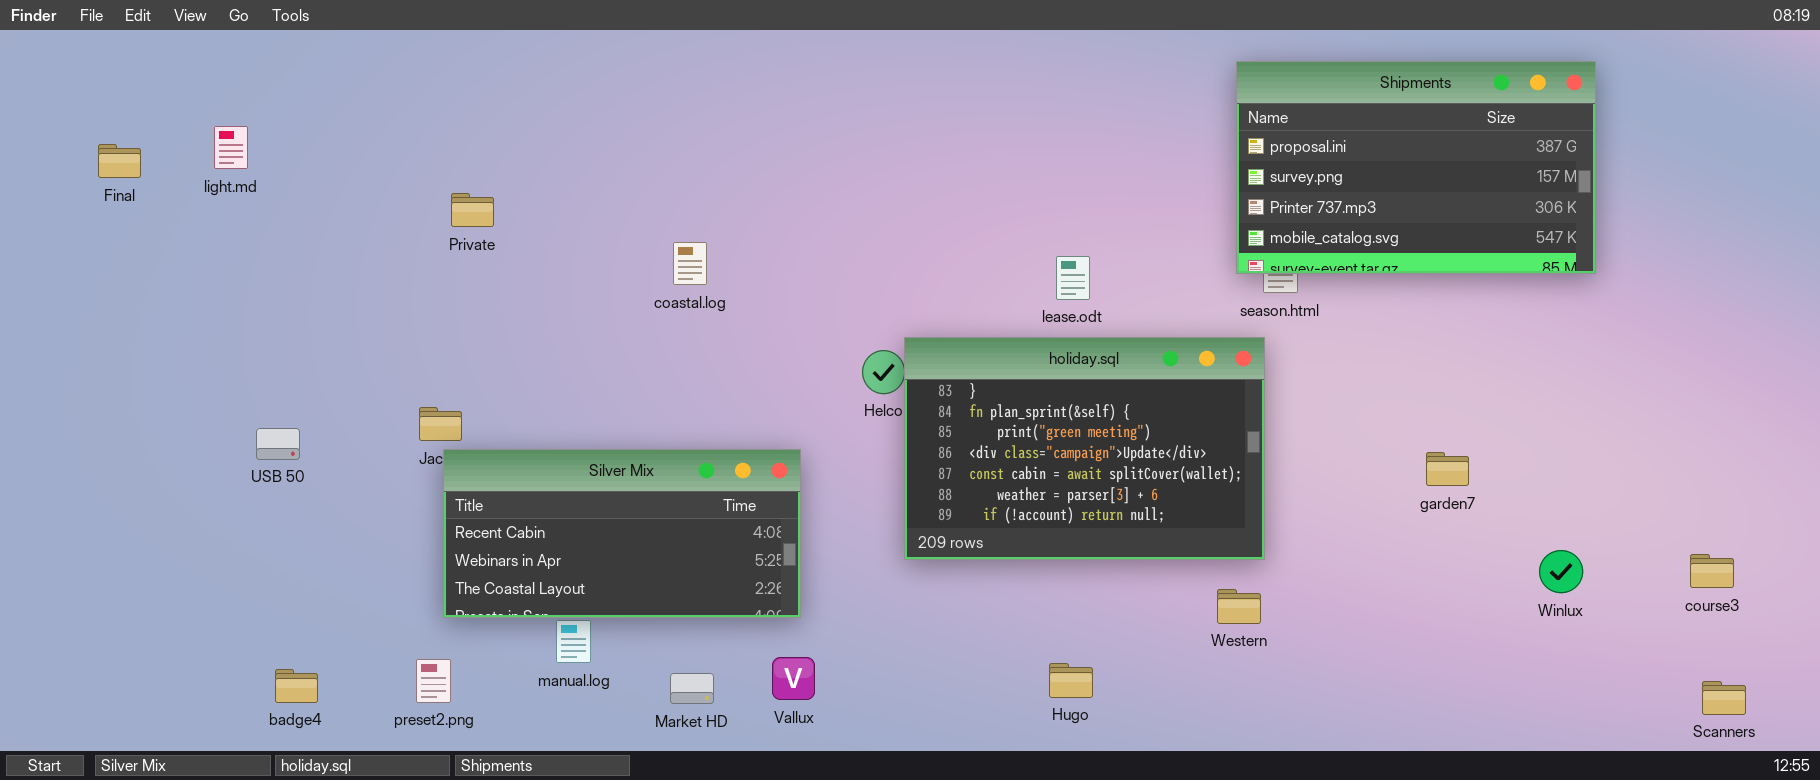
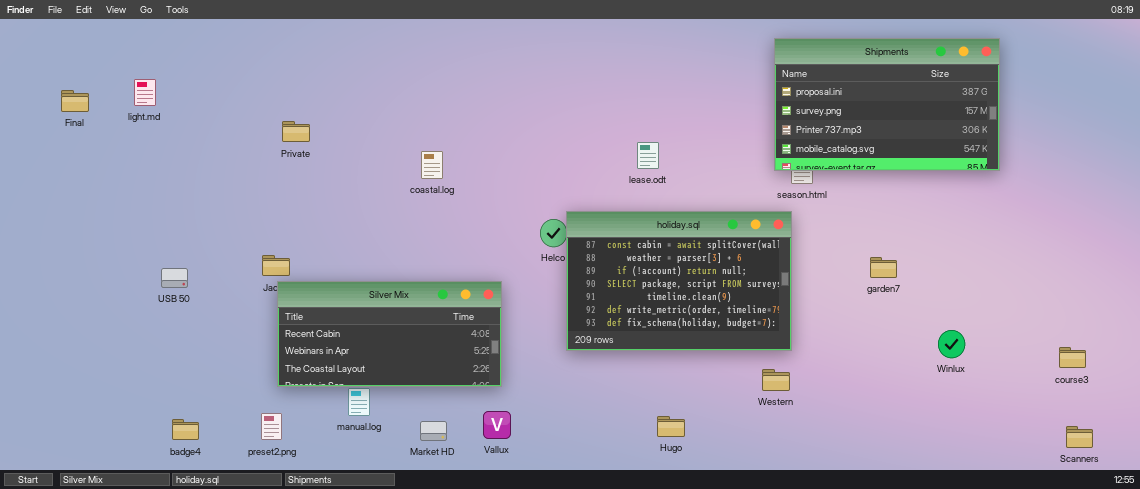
lease.odt: [1056,256,1090,300] -> [637,142,659,169], moved
holiday.sql: [904,337,1265,560] -> [566,211,792,351], scrolled down 4 rows
garden7: [1426,452,1469,486] -> [870,257,897,278], moved
Winlux: [1539,550,1583,593] -> [938,330,965,358], moved

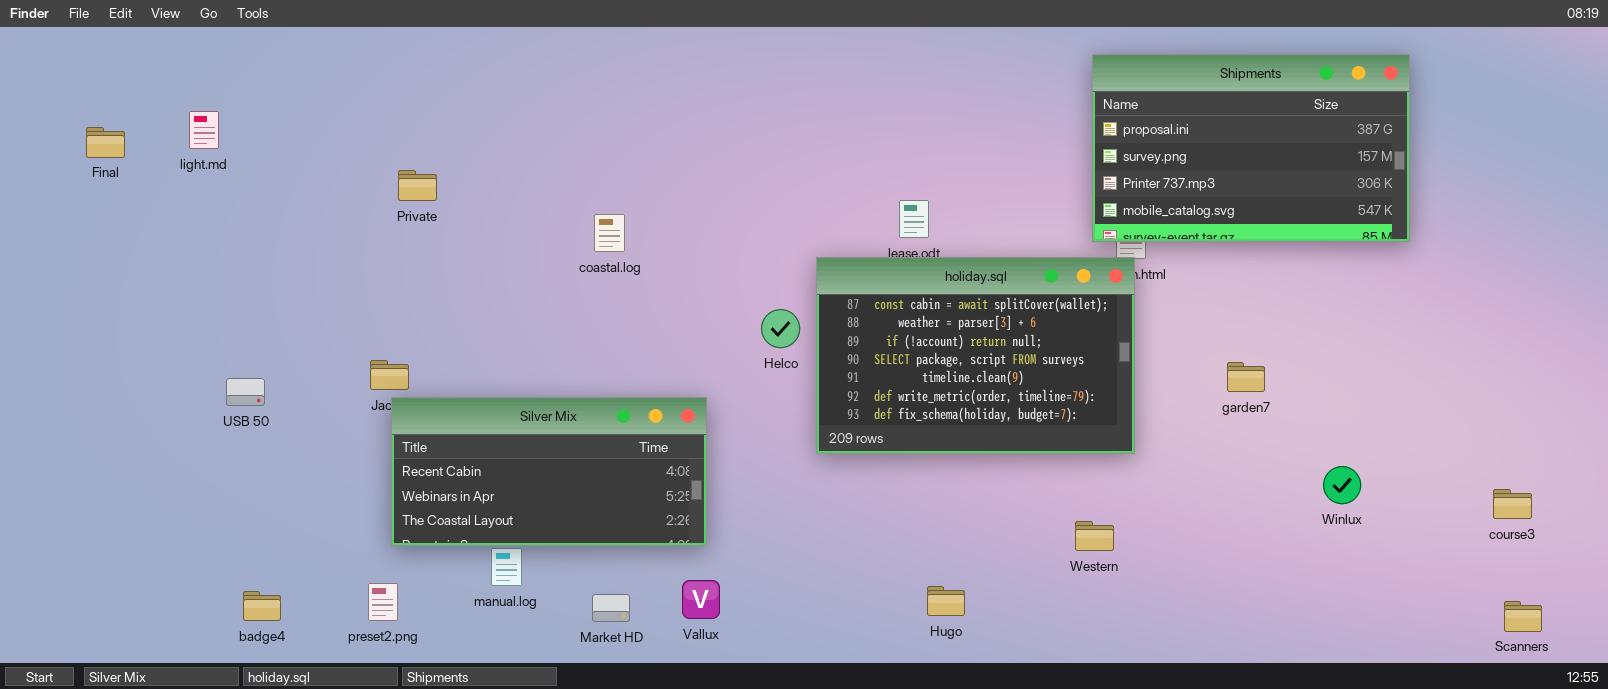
holiday.sql: [566,211,792,351] -> [816,257,1135,454], moved

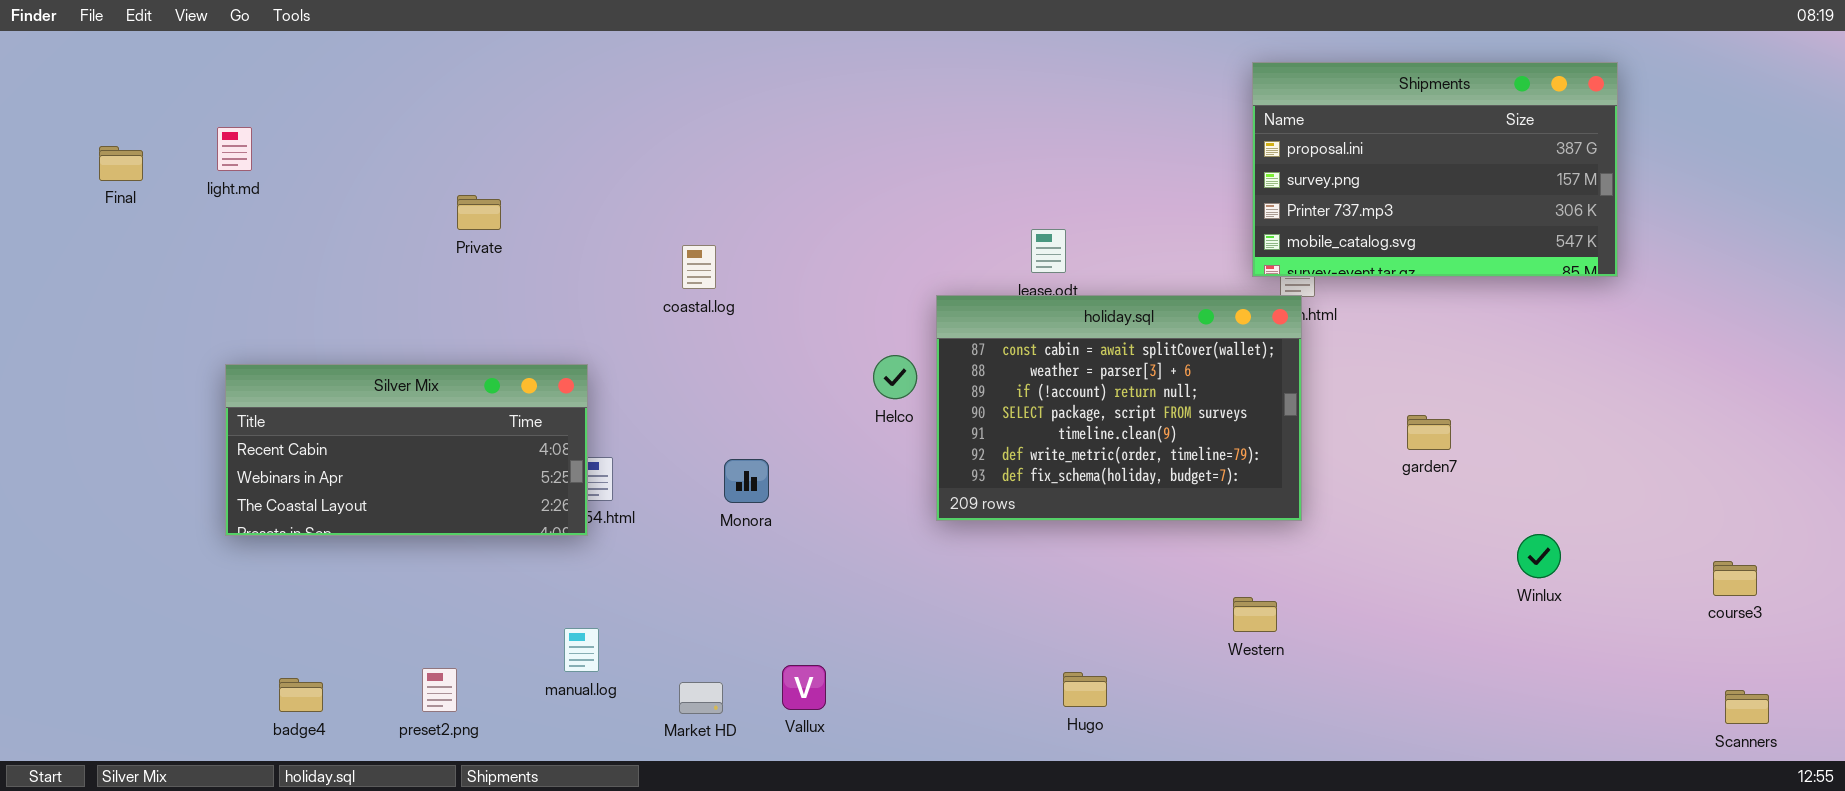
Silver Mix: [391,397,707,546] -> [225,364,588,536], moved

